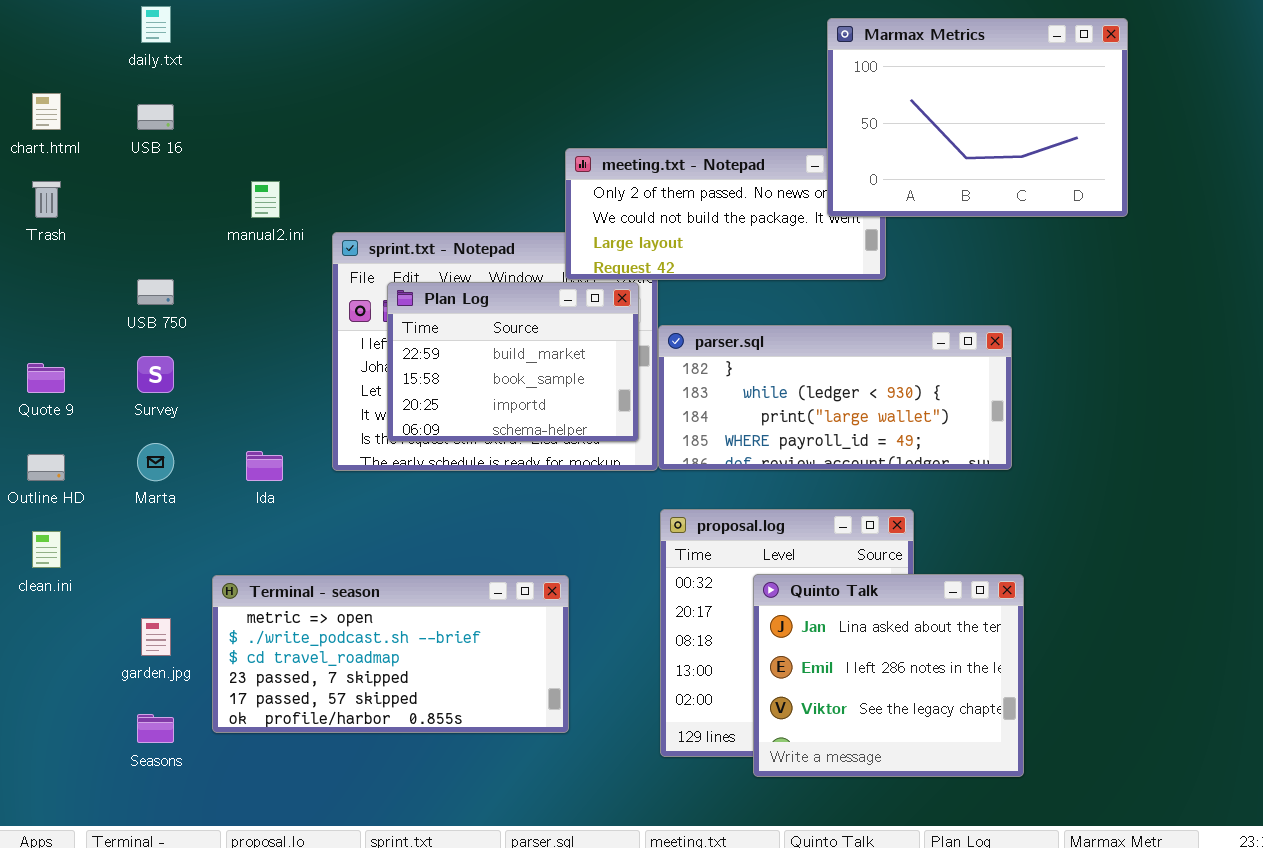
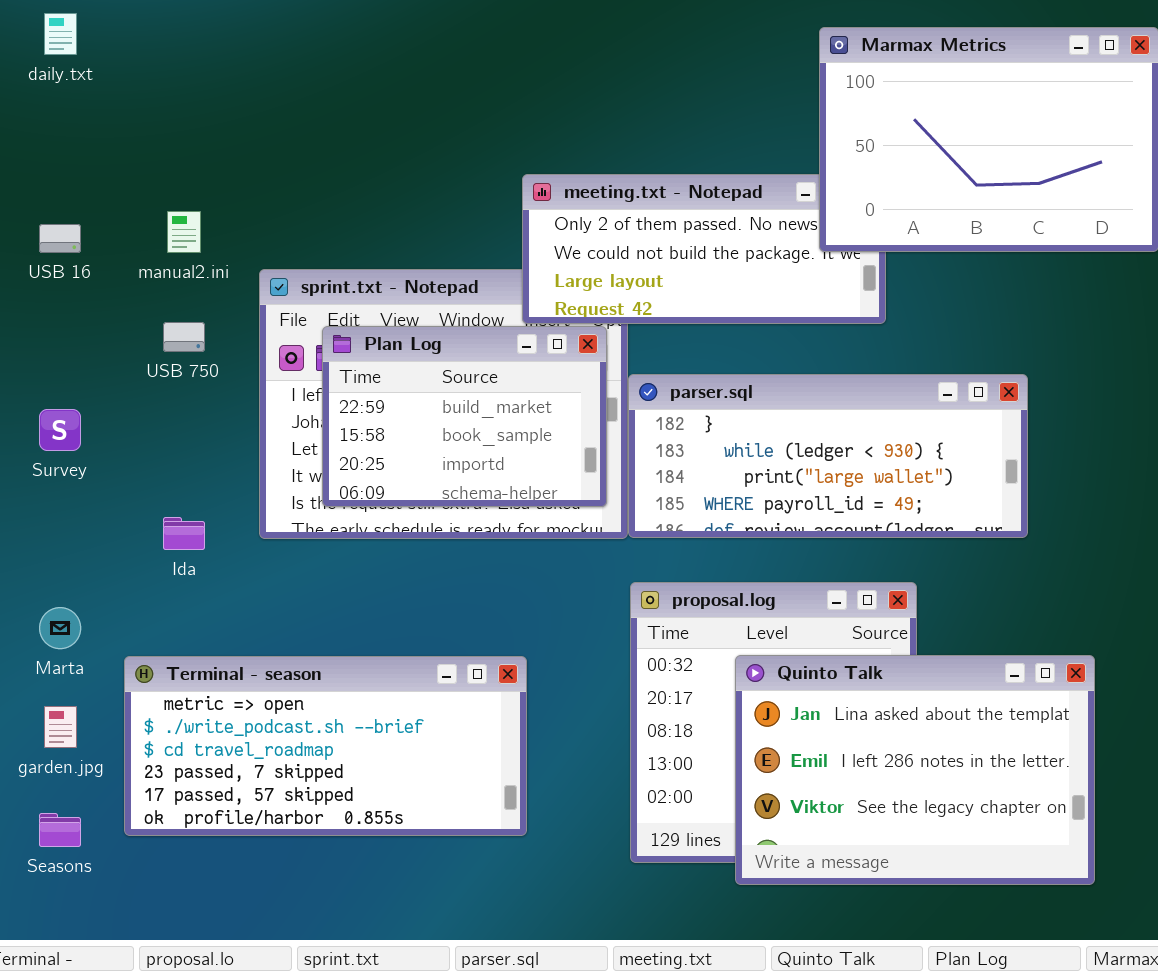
USB 16: [137,104,174,130] -> [39,224,81,253], moved
USB 750: [137,279,174,305] -> [163,322,205,352], moved
Marta: [137,443,174,481] -> [39,607,81,649], moved
Quinto Talk: [753,574,1024,777] -> [735,655,1095,885], resized

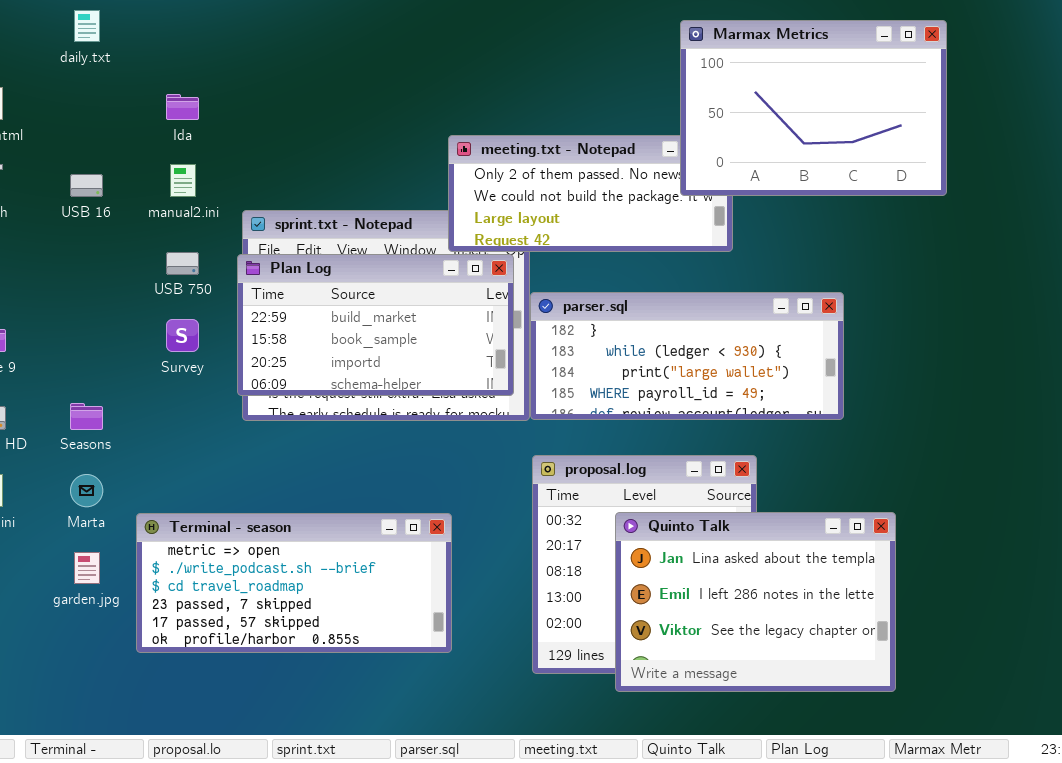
Plan Log: [322,326,607,507] -> [237,254,514,396], resized
Survey: [39,409,81,451] -> [166,319,199,352], moved
Ida: [163,517,205,550] -> [166,94,199,120], moved
Seasons: [39,813,81,847] -> [70,403,103,430], moved

